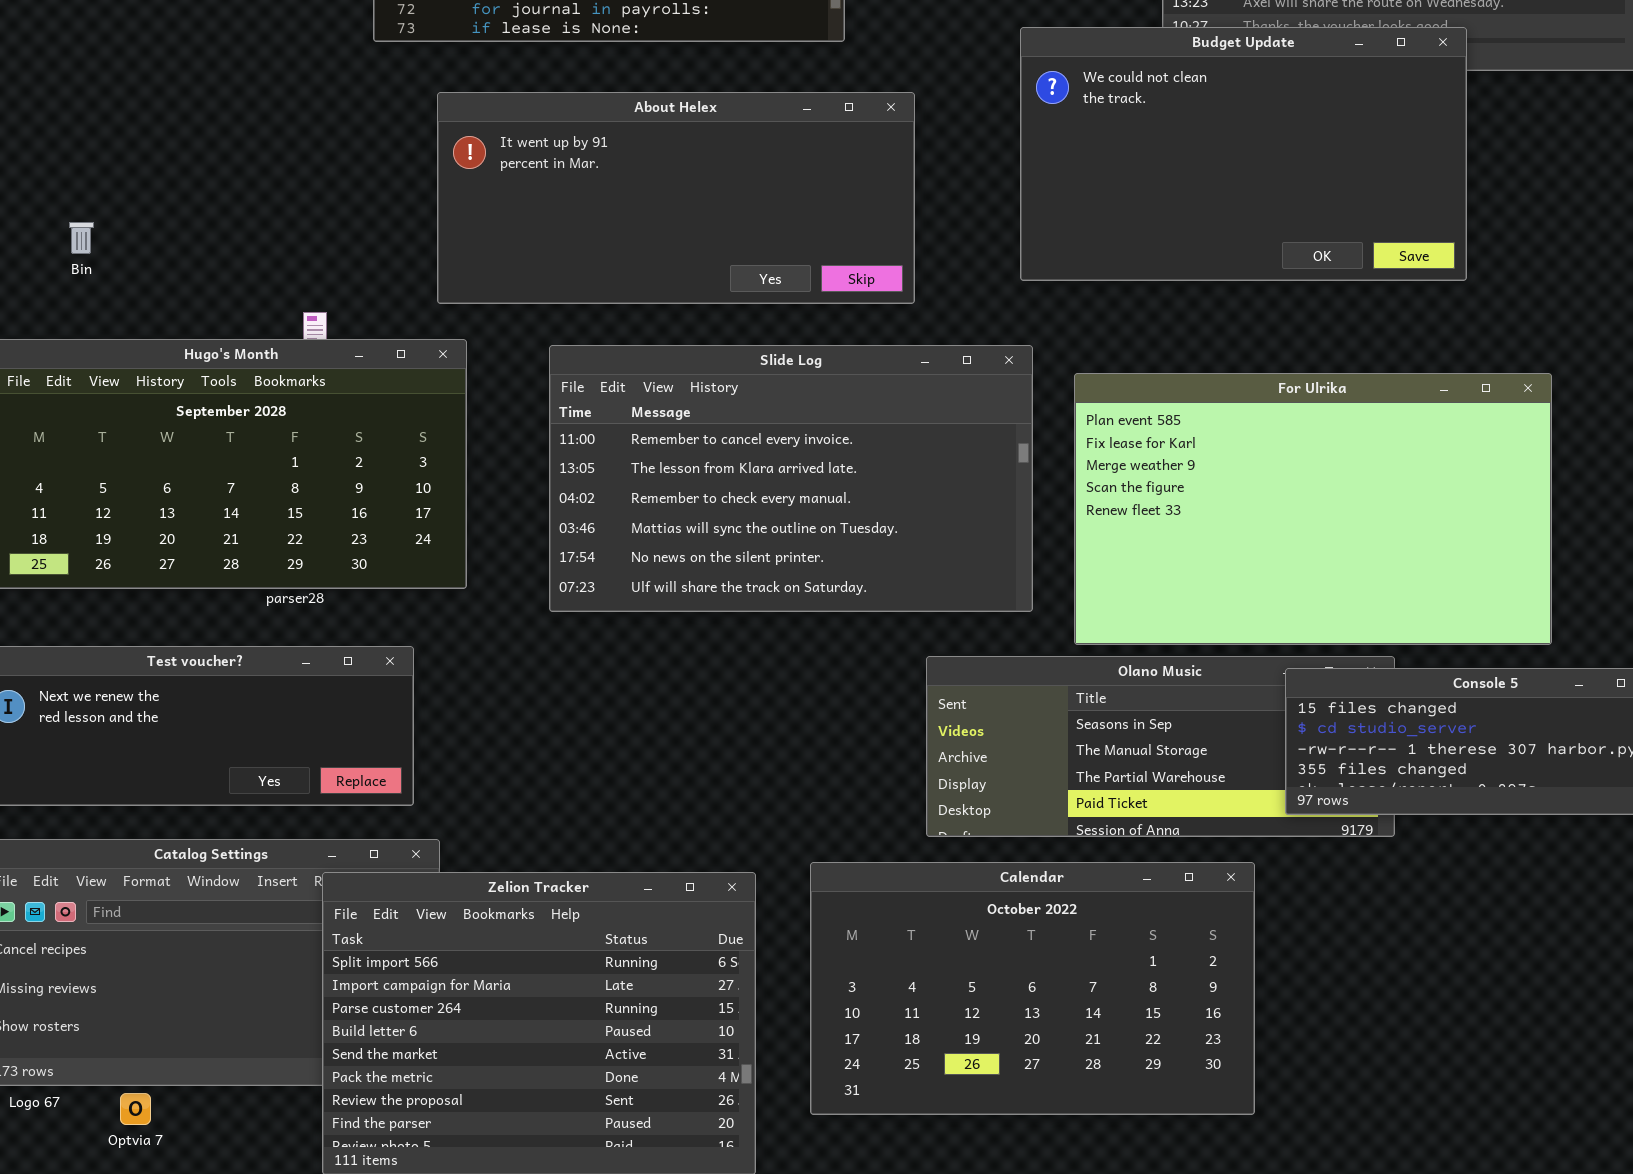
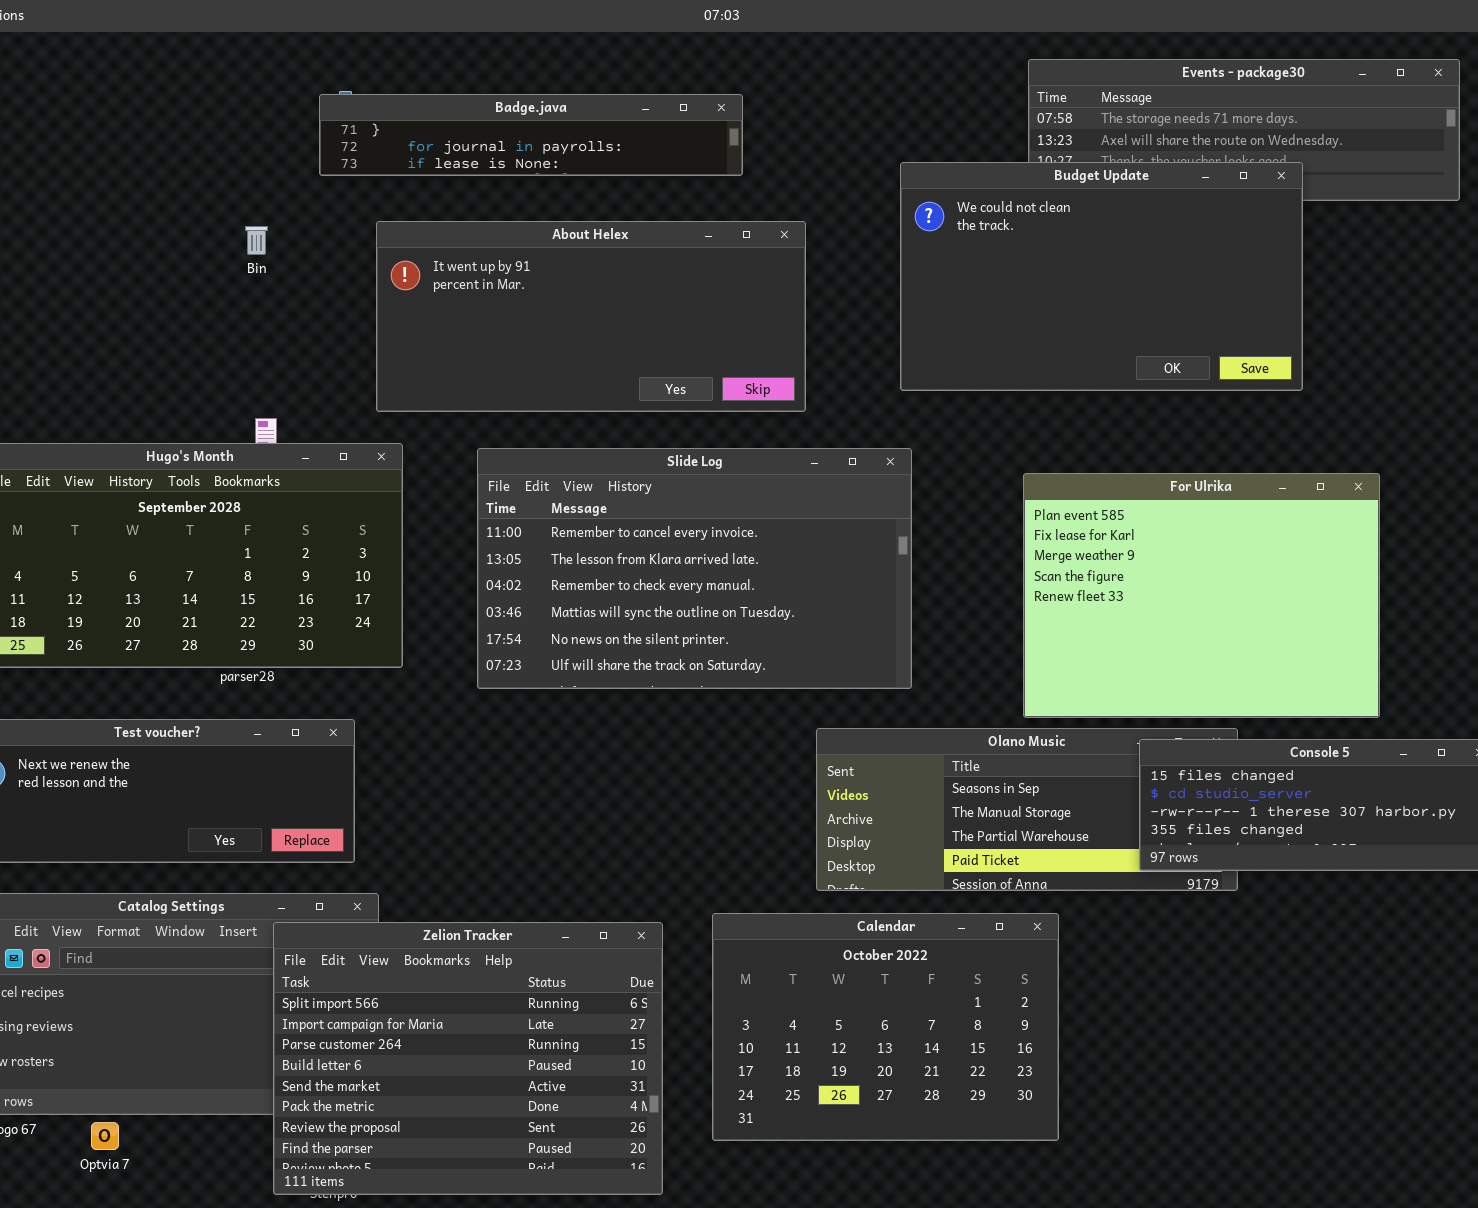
Bin: [69,222,94,254] -> [245,226,268,255], moved
For Ulrika: [1074,373,1552,645] -> [1023,473,1380,718], resized
Calendar: [810,862,1255,1115] -> [712,913,1059,1141], resized

